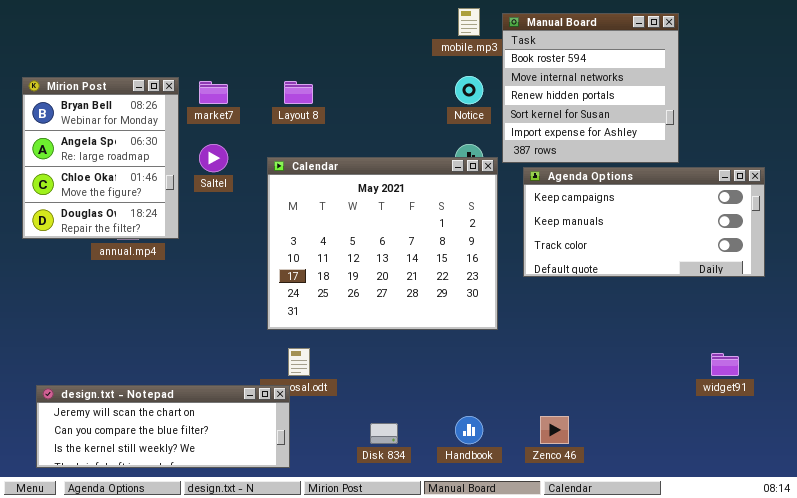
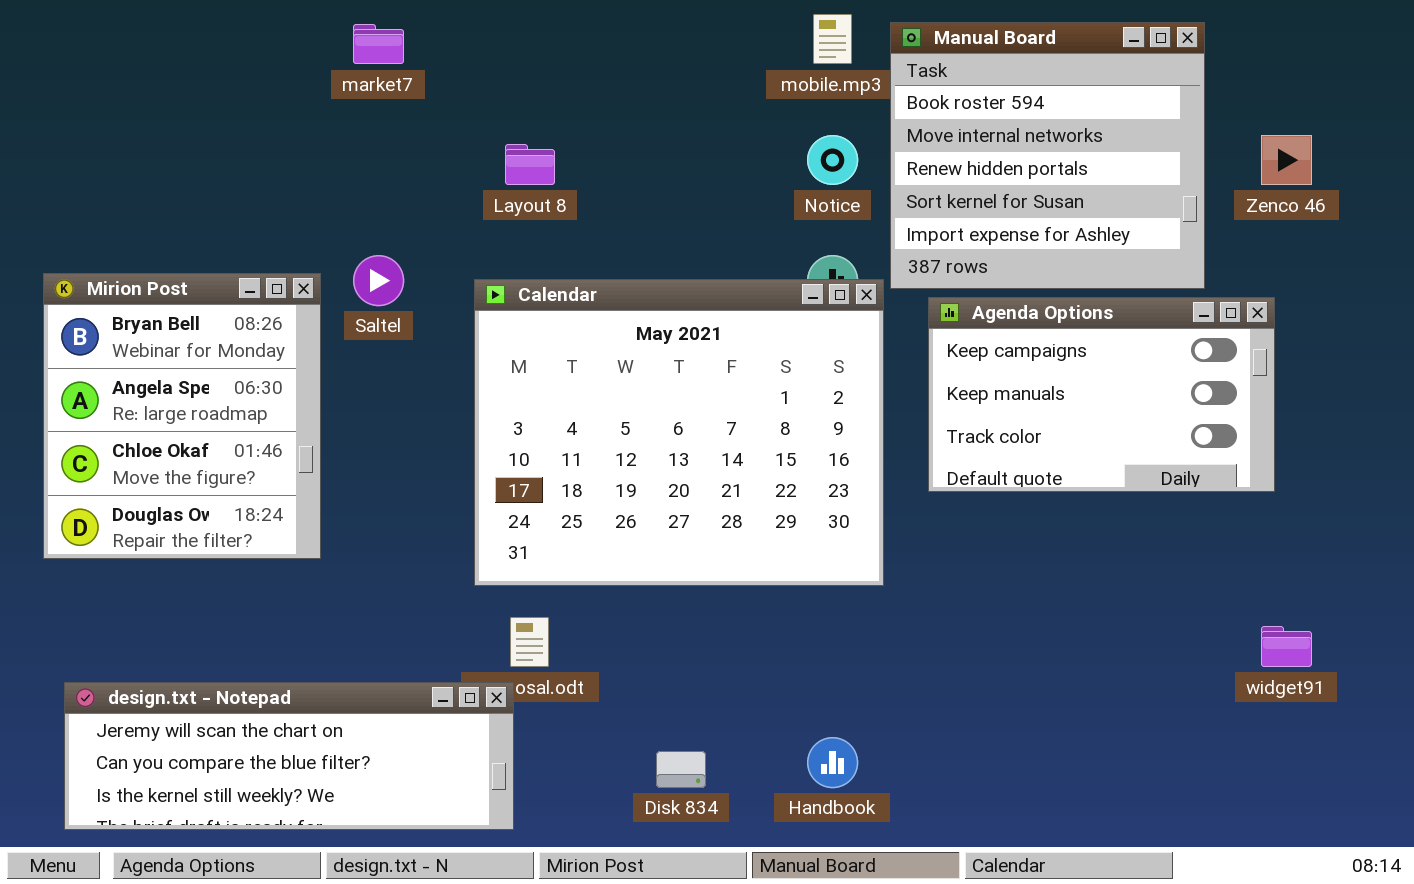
Mirion Post: [22,77,179,239] -> [43,273,321,559], moved
market7: [199,81,228,104] -> [353,24,404,64], moved
Agenda Options: [523,167,765,277] -> [928,297,1275,492], resized
Zenco 46: [540,416,569,444] -> [1261,135,1312,185], moved

